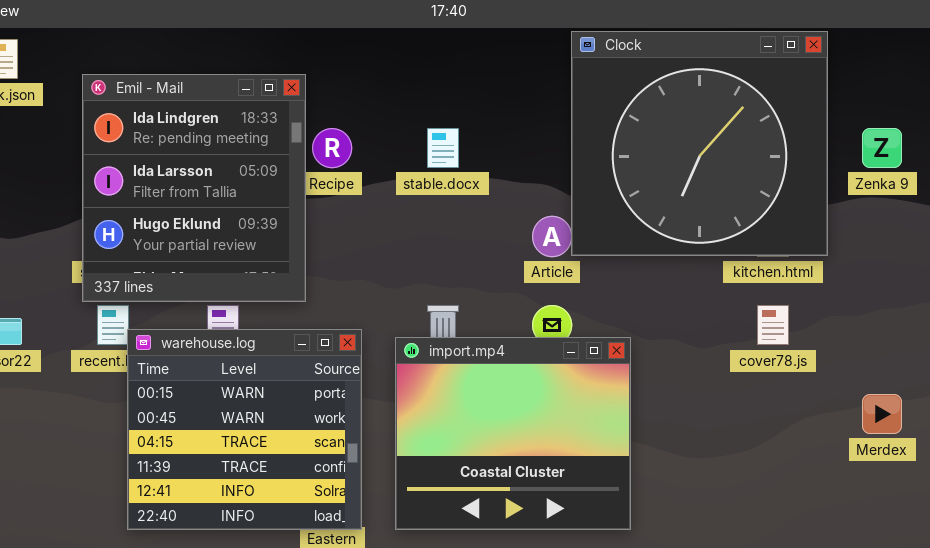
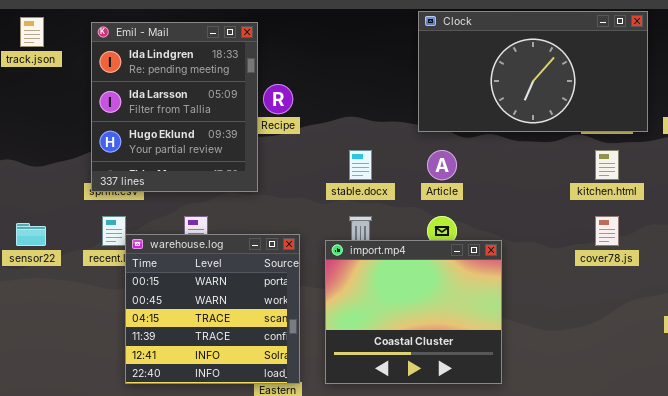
Clock: [571,31,828,256] -> [418,11,648,132], resized
Emil - Mail: [82,74,306,302] -> [91,22,258,192], moved
stable.docx: [427,128,459,168] -> [349,150,372,180], moved

